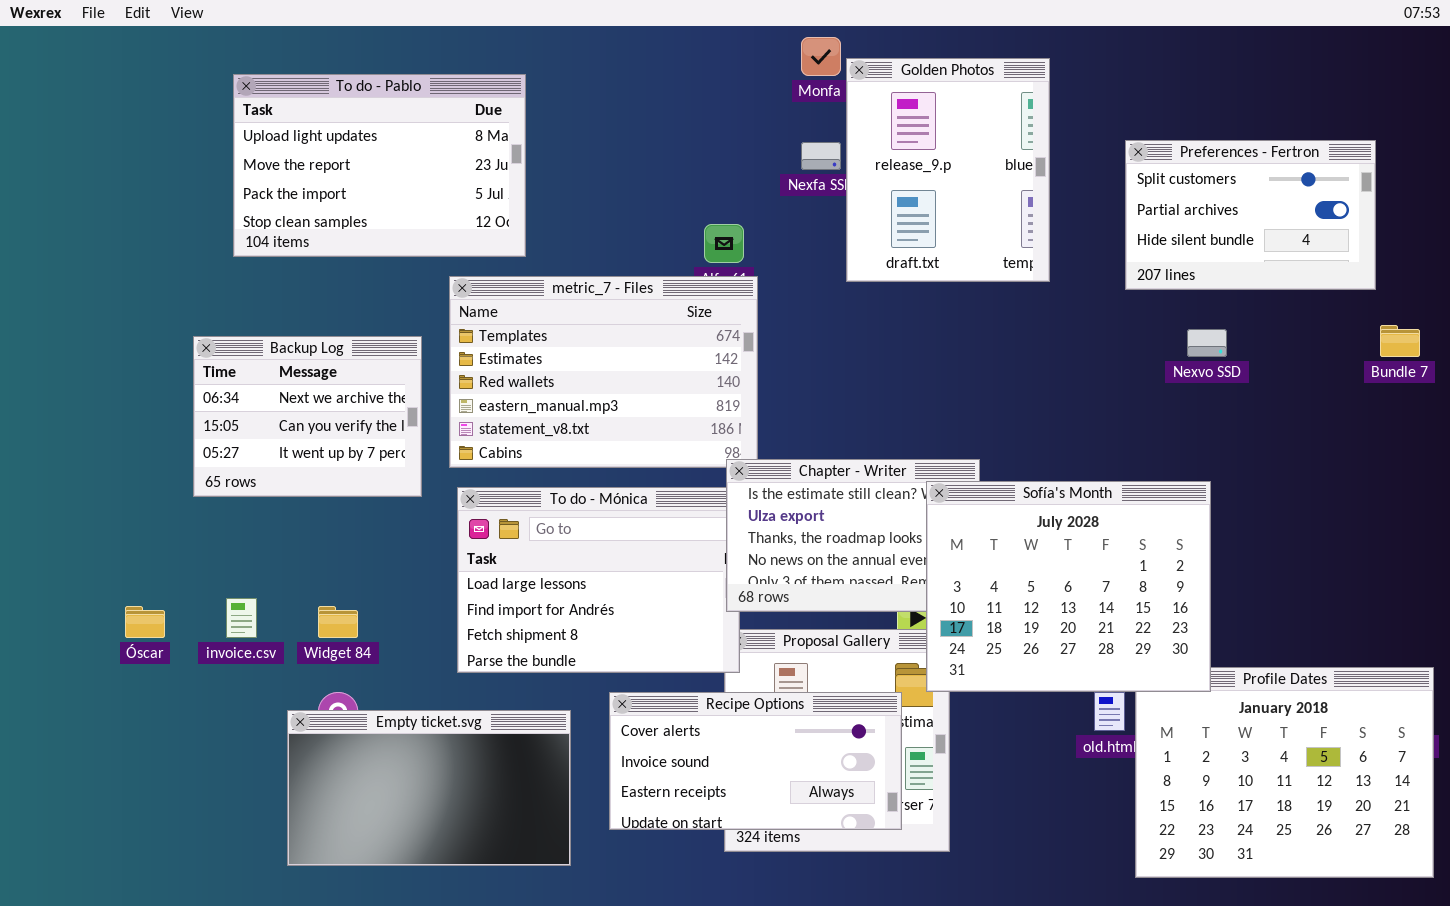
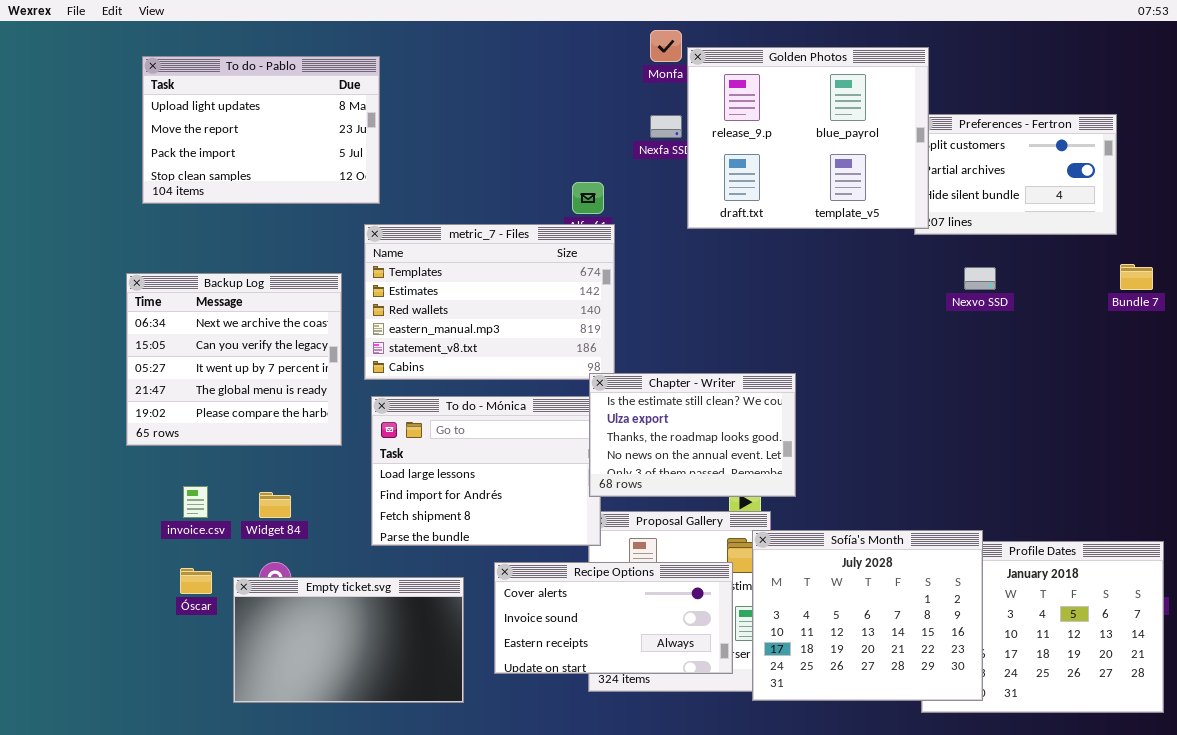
Golden Photos: [846,58,1050,282] -> [687,47,929,229], resized
To do - Pablo: [233,74,526,257] -> [142,56,380,204], moved
Backup Log: [193,336,422,497] -> [126,273,342,446], resized
Sofía's Month: [926,481,1211,692] -> [752,530,983,701], moved
Óscar: [125,606,165,638] -> [180,568,212,594], moved

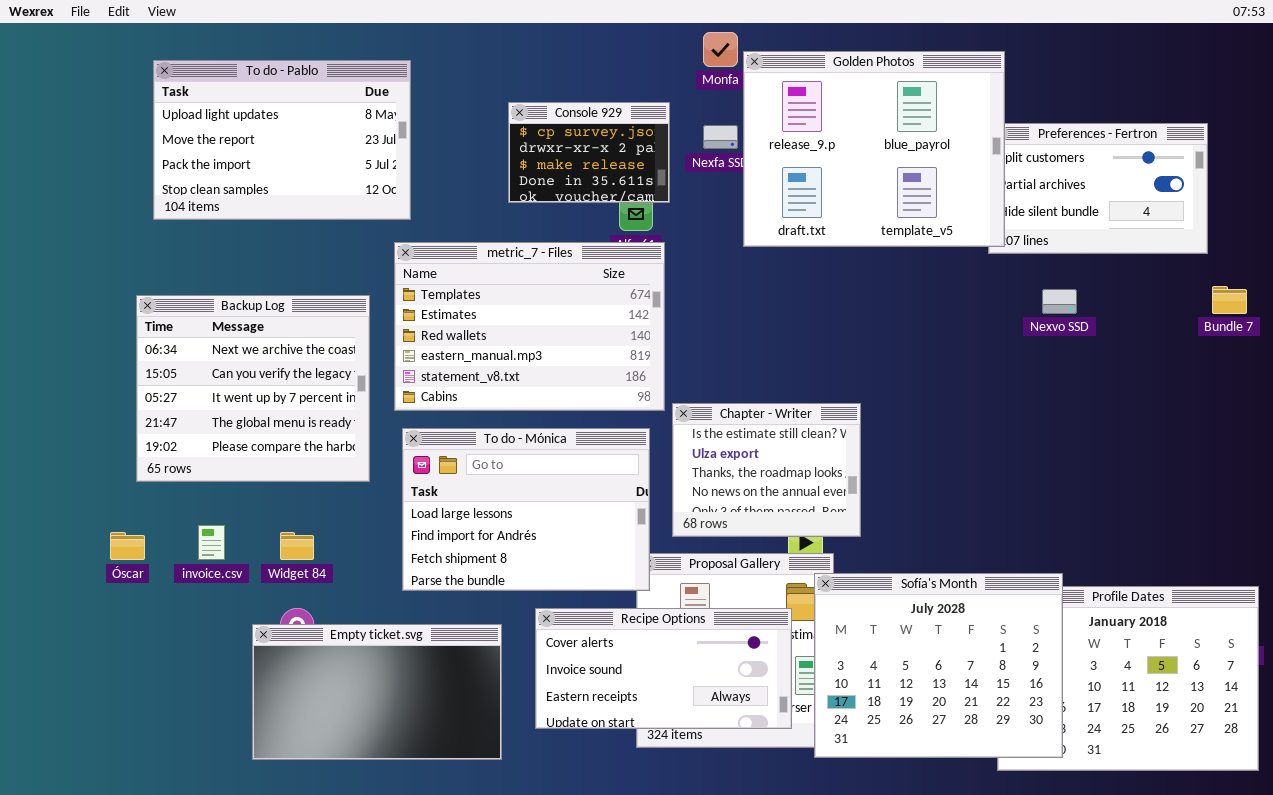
Console 929: none -> [508,102,670,203], opened
Chapter - Writer: [589,373,796,497] -> [672,403,861,537], resized
Óscar: [180,568,212,594] -> [110,532,145,560], moved

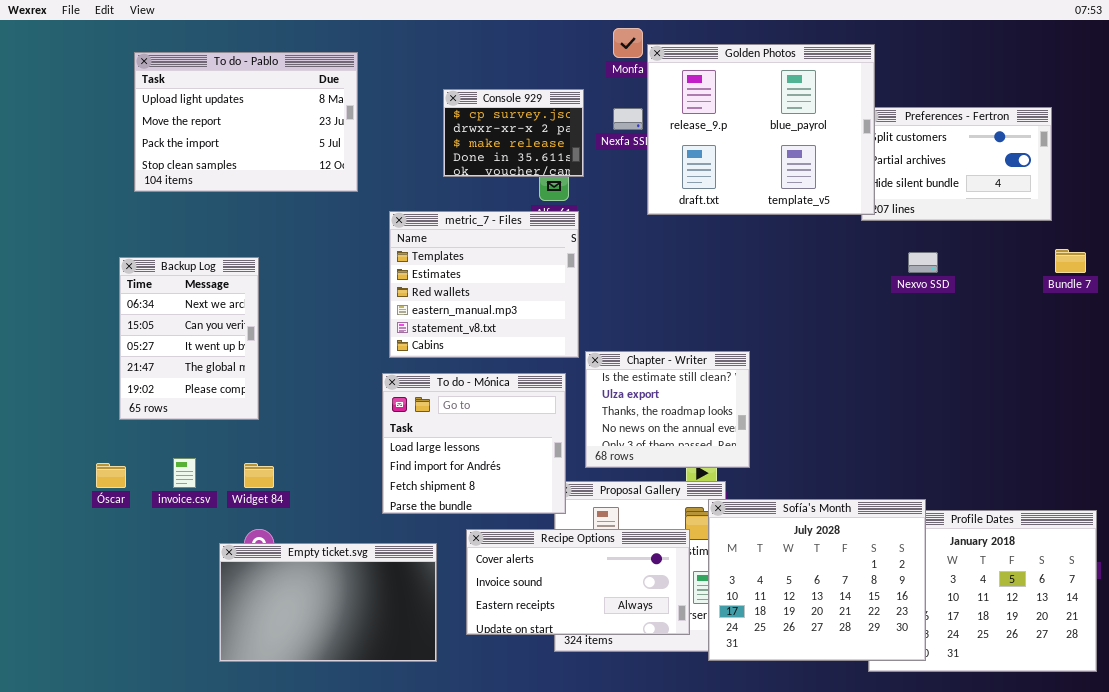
metric_7 - Files: [394,242,665,411] -> [389,211,579,358], resized
Backup Log: [136,295,370,482] -> [119,257,259,420], resized
To do - Mónica: [402,428,650,591] -> [382,373,566,514], resized

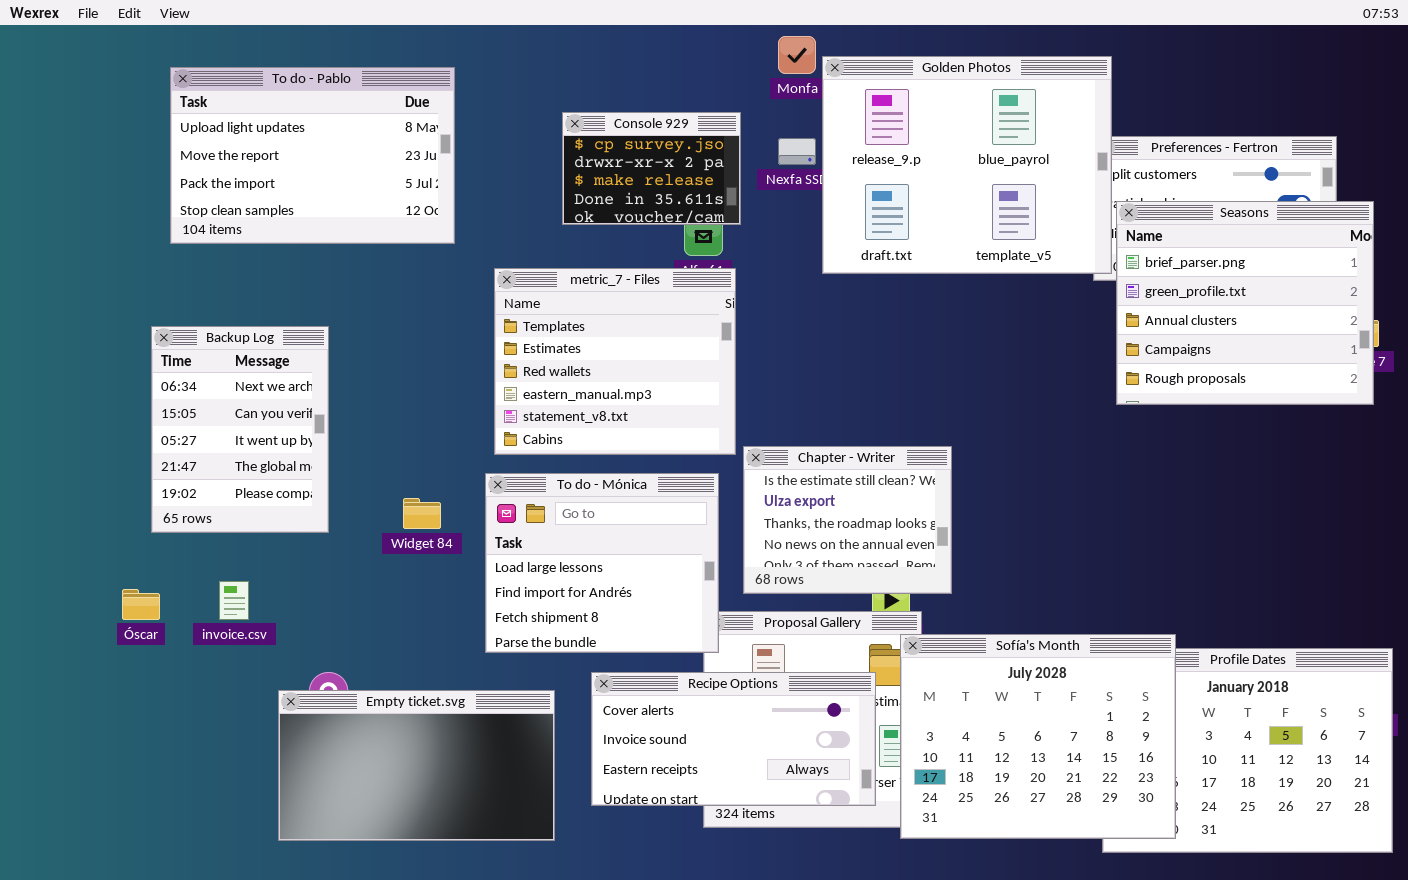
Seasons: none -> [1116,201,1374,405], opened
Widget 84: [244,463,274,488] -> [403,498,441,529], moved

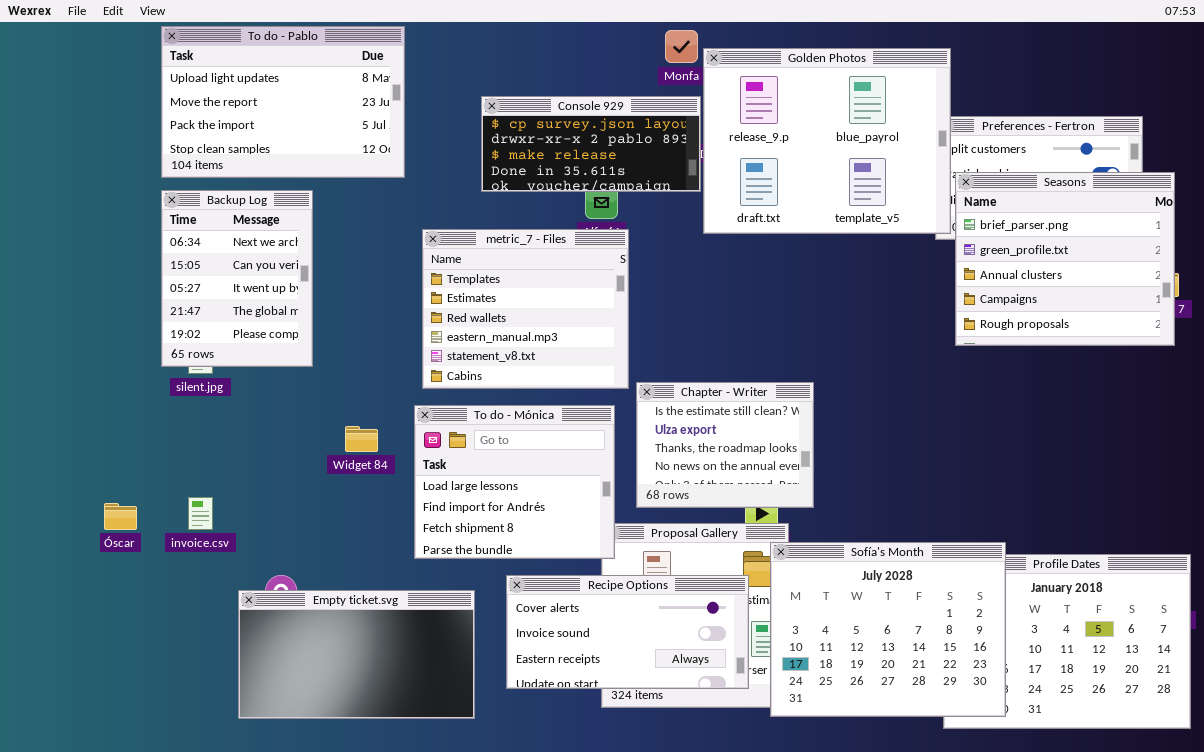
To do - Pablo: [170,67,455,244] -> [161,26,405,178], moved
Console 929: [562,112,741,225] -> [481,96,701,192], resized
Backup Log: [151,326,329,533] -> [161,190,313,367], moved

